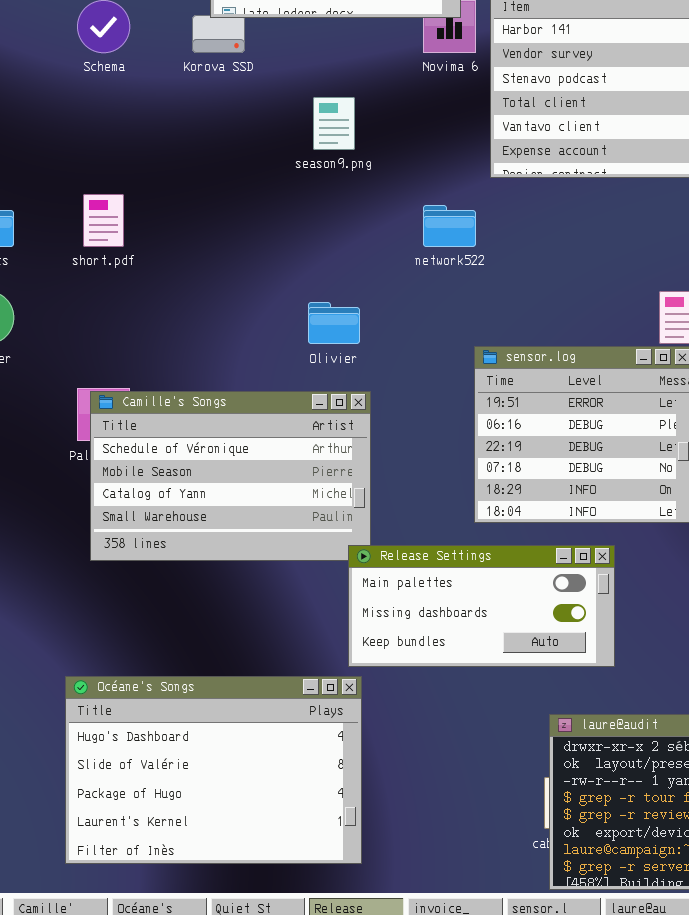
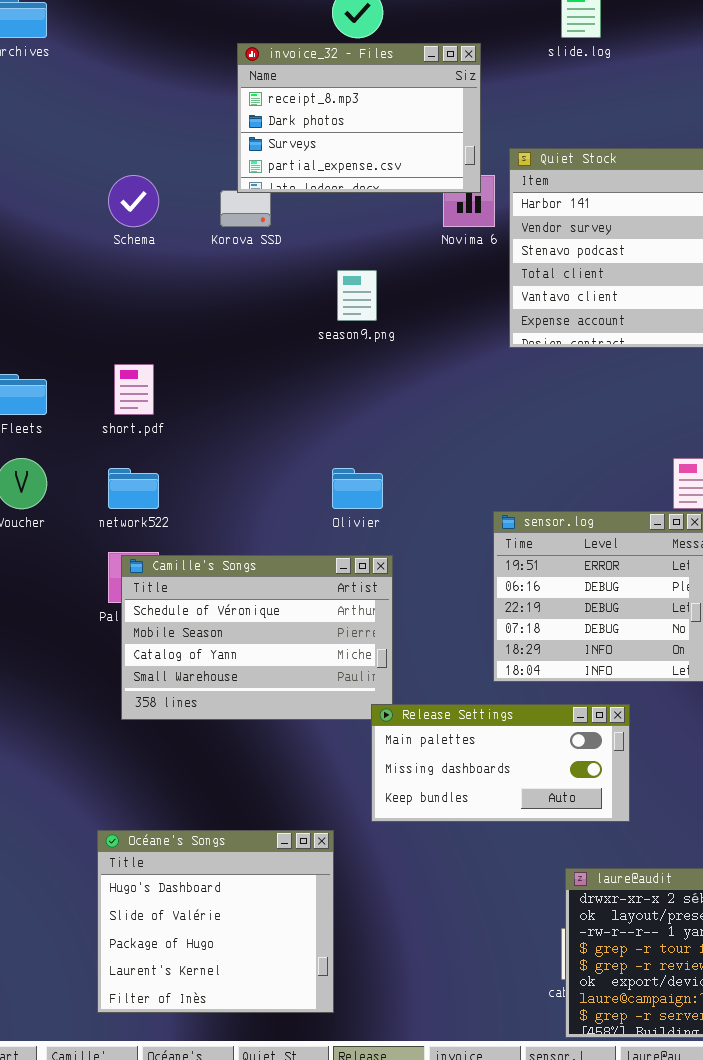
network522: [423,205,476,247] -> [108,468,159,509], moved
Océane's Songs: [65,676,362,864] -> [97,830,334,1013], resized

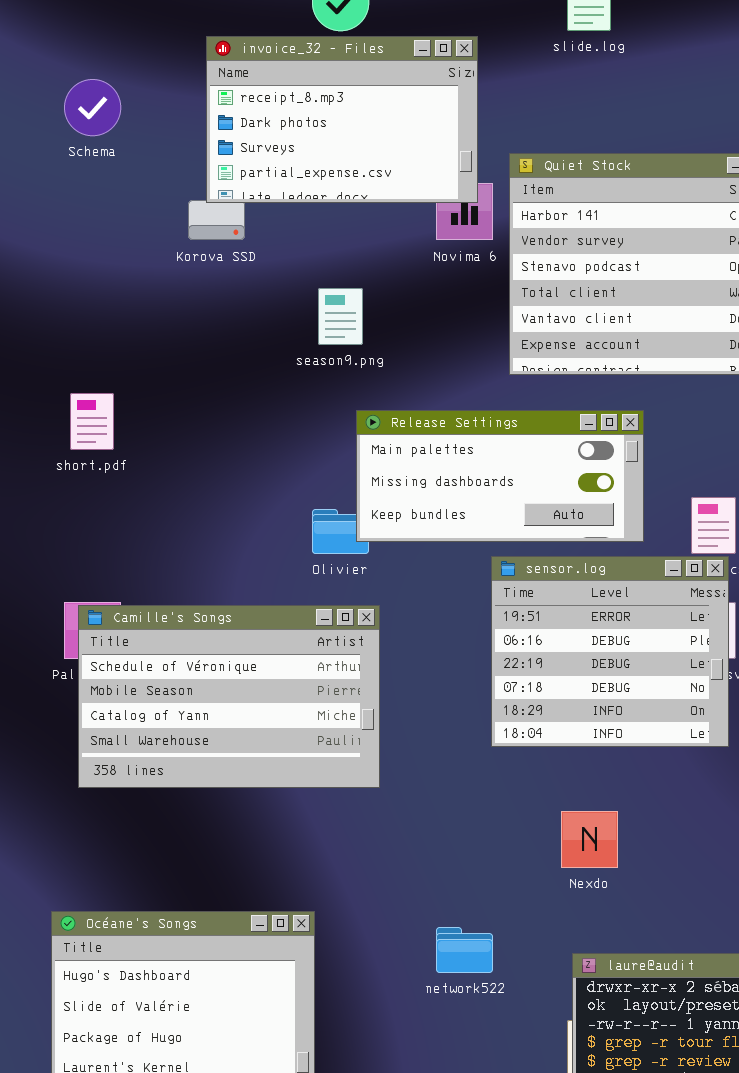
Schema: [108,175,159,227] -> [64,79,121,136], moved
network522: [108,468,159,509] -> [436,927,493,973], moved
Release Settings: [371,704,630,822] -> [356,410,644,542], moved

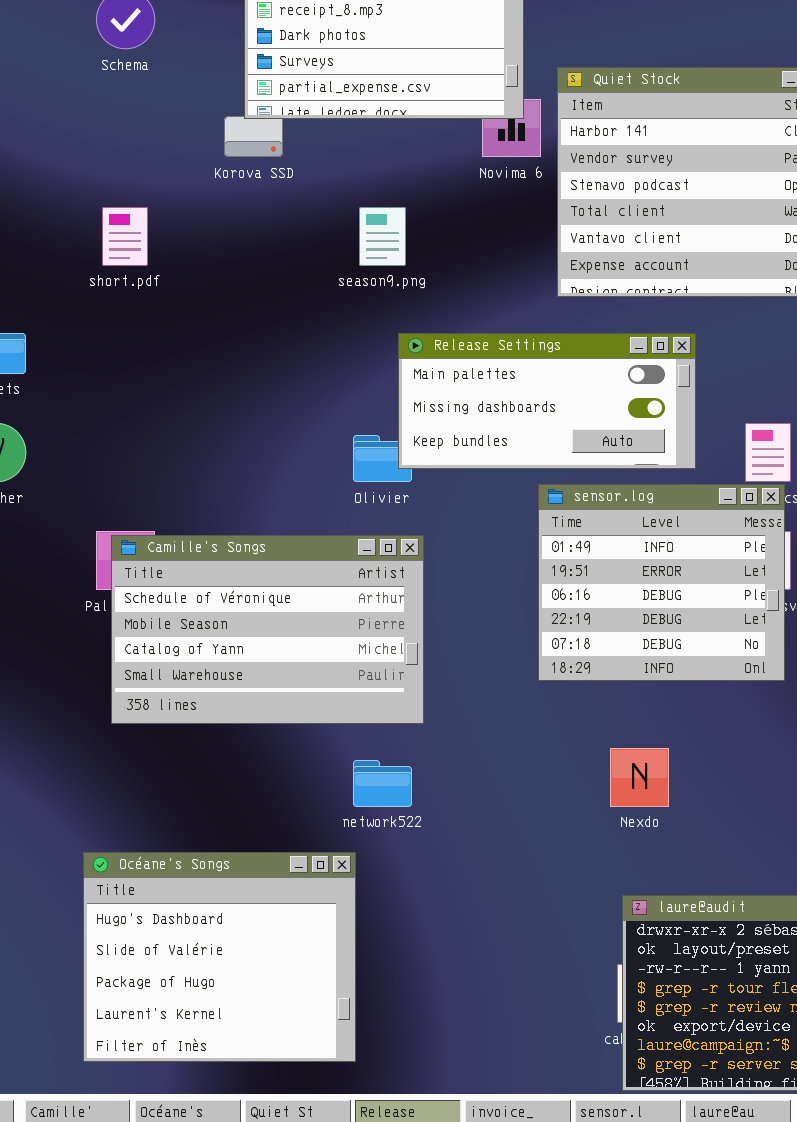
short.pdf: [70,393,114,450] -> [102,207,148,266], moved
sensor.log: [491,556,729,747] -> [538,484,785,681], scrolled up 1 row
network522: [436,927,493,973] -> [353,760,412,807], moved

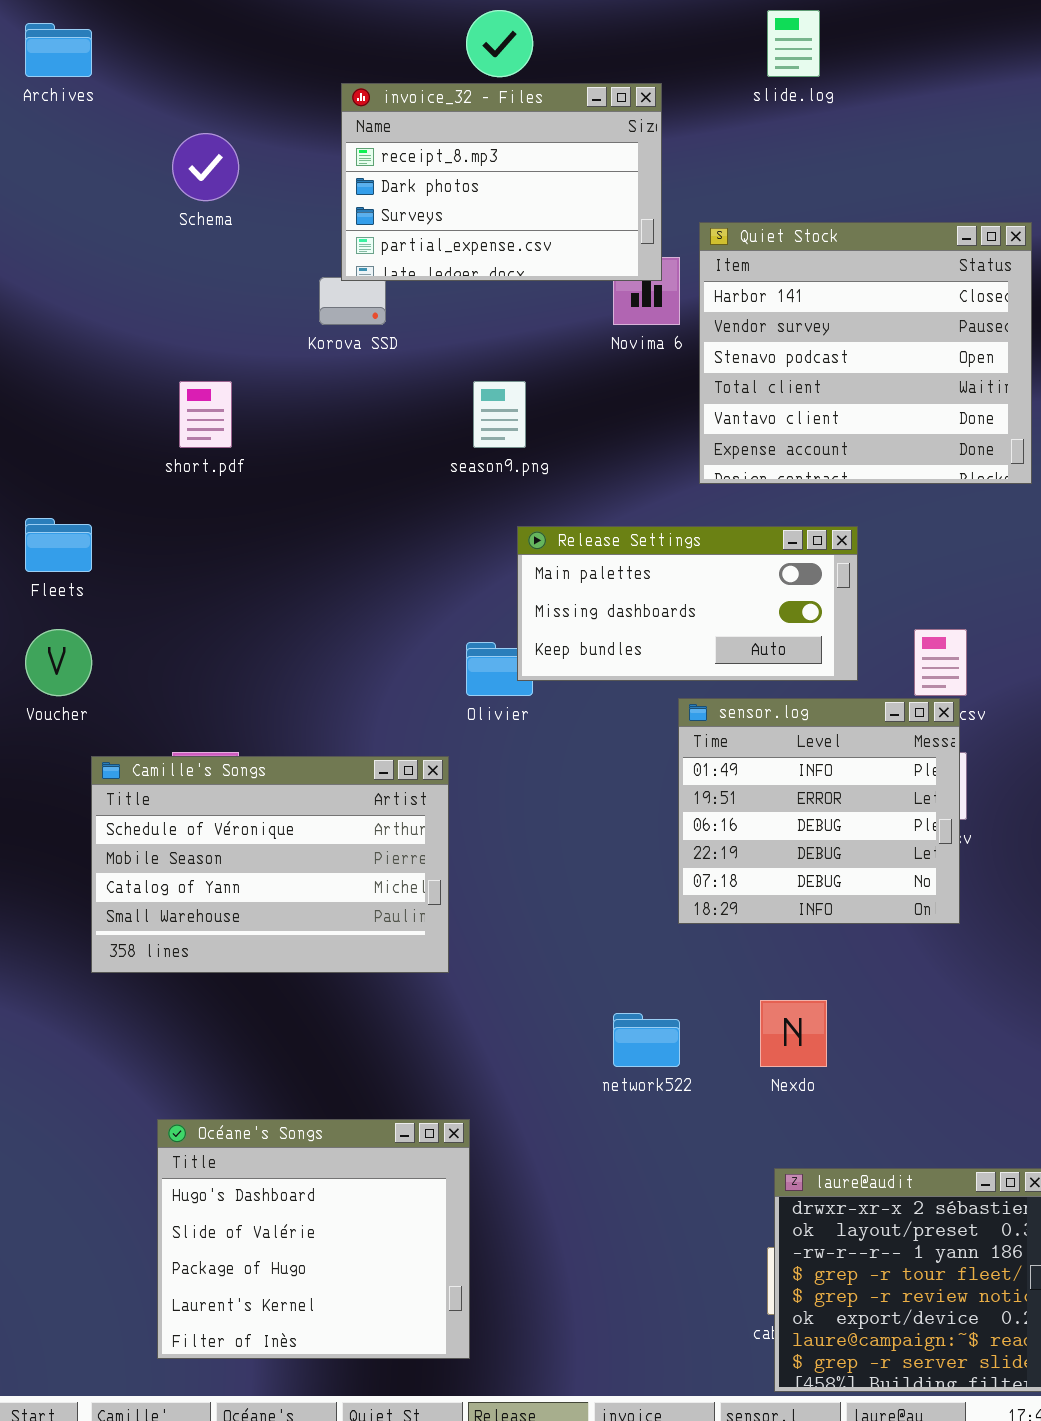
Camille's Songs: [111,535,424,724] -> [91,756,449,973], moved
network522: [353,760,412,807] -> [613,1013,680,1067], moved

